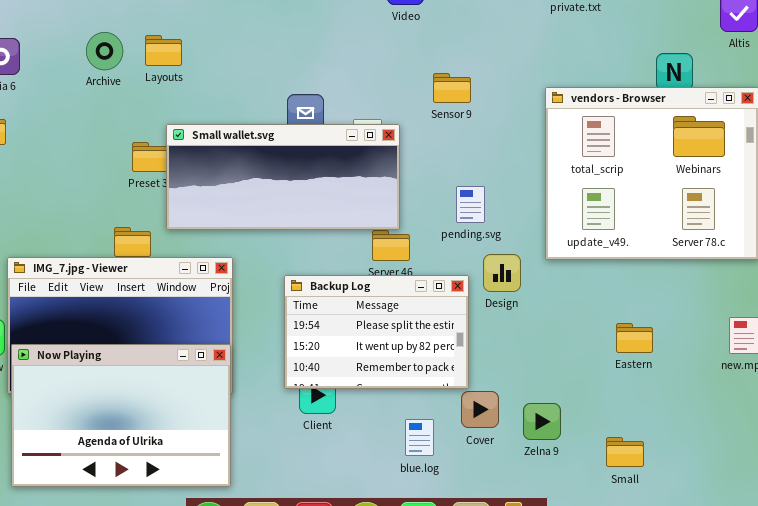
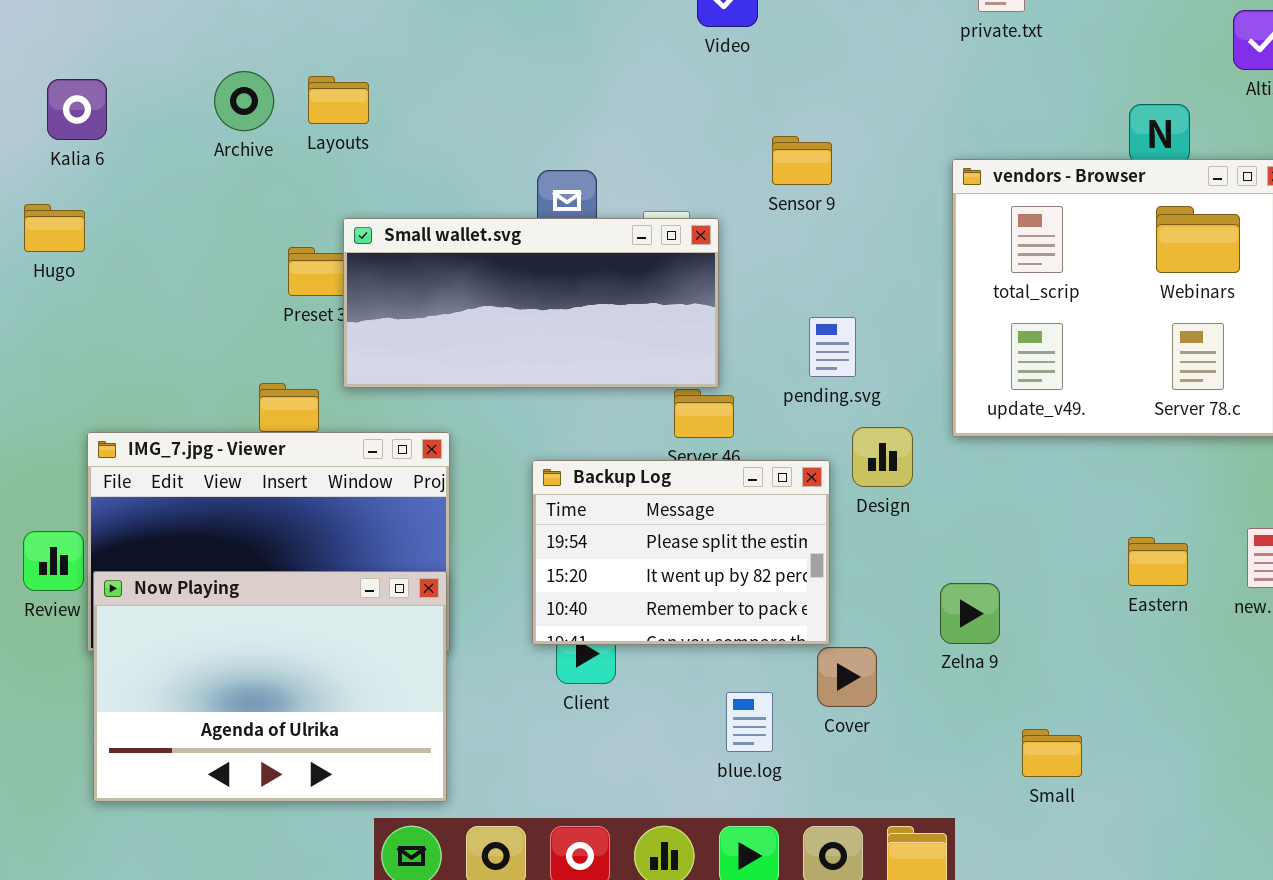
Eastern: [616,323,653,353] -> [1128,537,1188,586], moved
Zelna 9: [523,403,561,440] -> [940,583,1000,644], moved
Small: [606,437,644,467] -> [1022,729,1082,777], moved

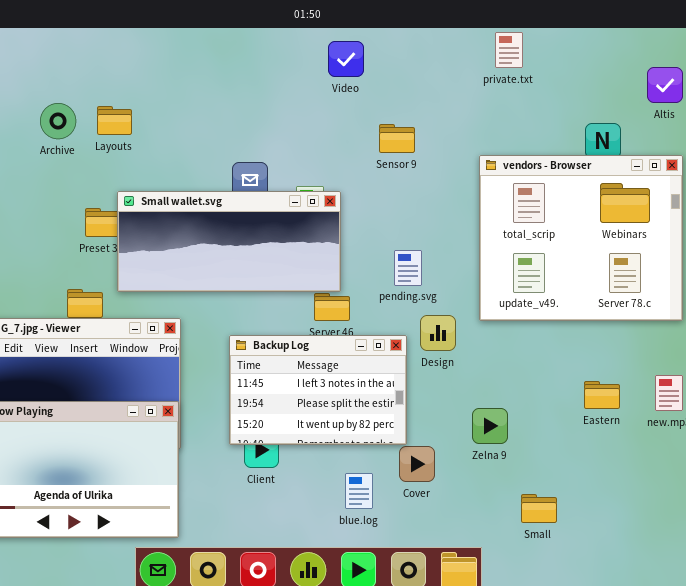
Sensor 9: [772,136,832,185] -> [379,124,415,153], moved
Backup Log: [532,460,830,645] -> [229,335,407,445], scrolled up 1 row

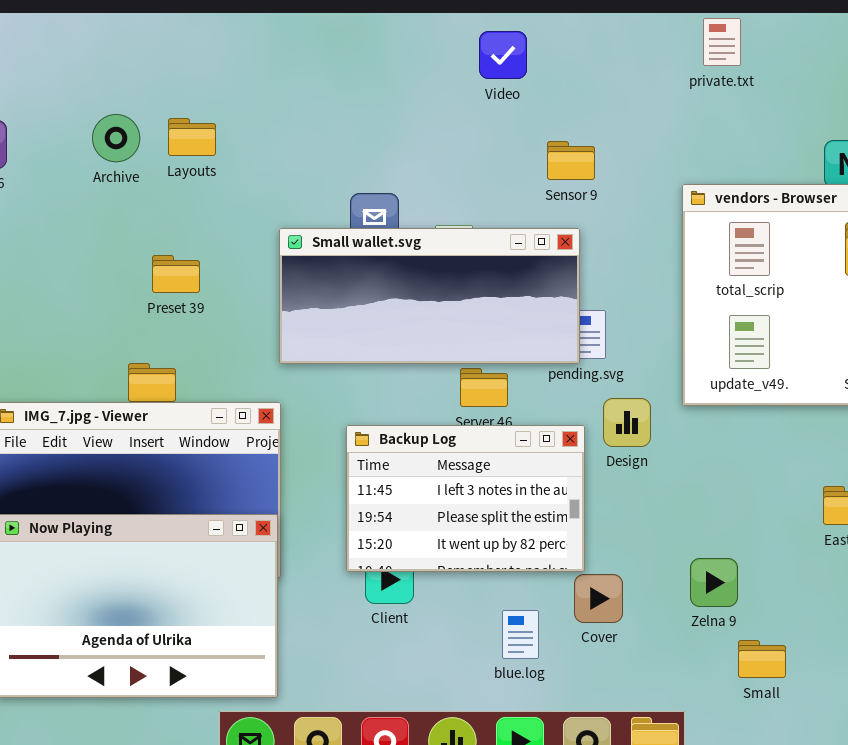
Small wallet.svg: [117,191,341,292] -> [279,228,580,364], moved
Zelna 9: [472,408,508,444] -> [690,558,738,607], moved

